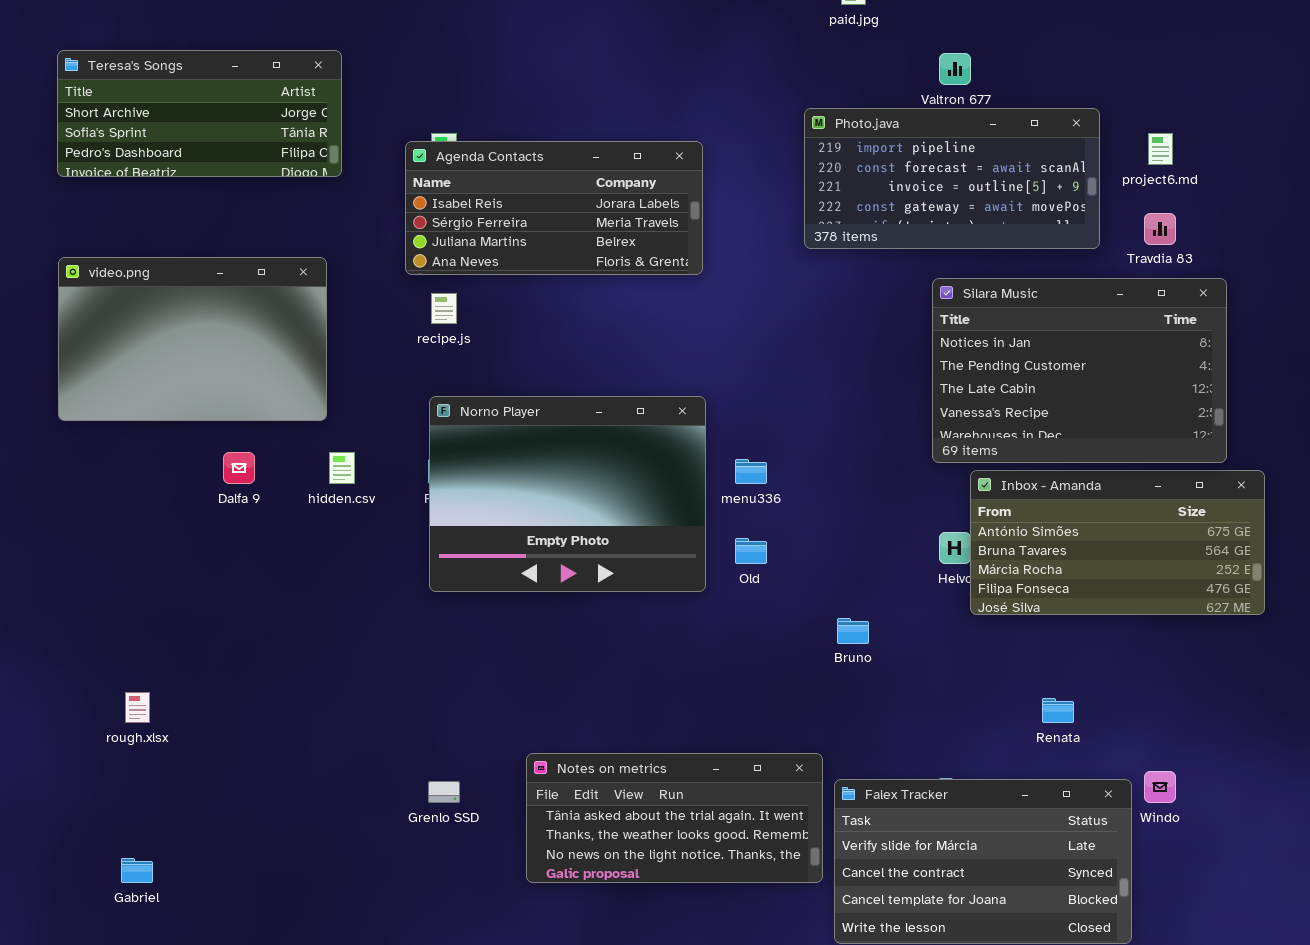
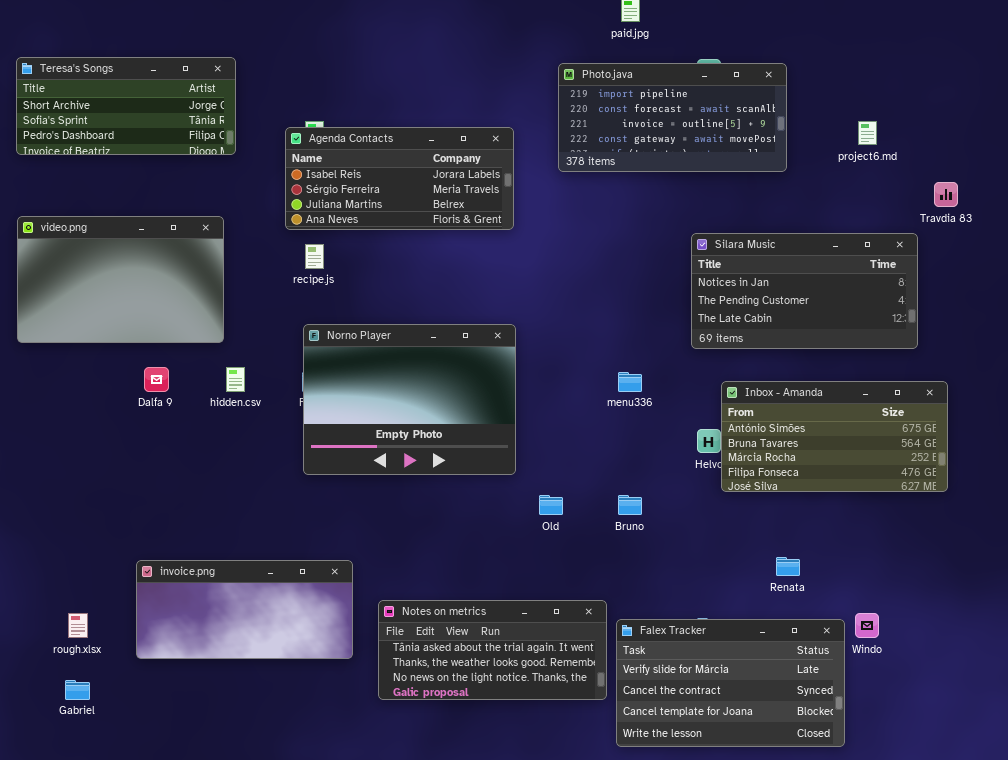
Photo.java: [804,108,1100,249] -> [558,63,787,172], moved
Travdia 83: [1144,213,1176,245] -> [934,182,958,207], moved
Silara Music: [932,278,1227,463] -> [691,233,918,349], resized
menu336: [735,459,767,484] -> [618,372,642,392], moved
Old: [735,538,767,564] -> [539,495,563,515], moved
rough.xlsx: [125,692,150,723] -> [68,613,88,638], moved
invoice.png: none -> [136,560,353,659], opened

